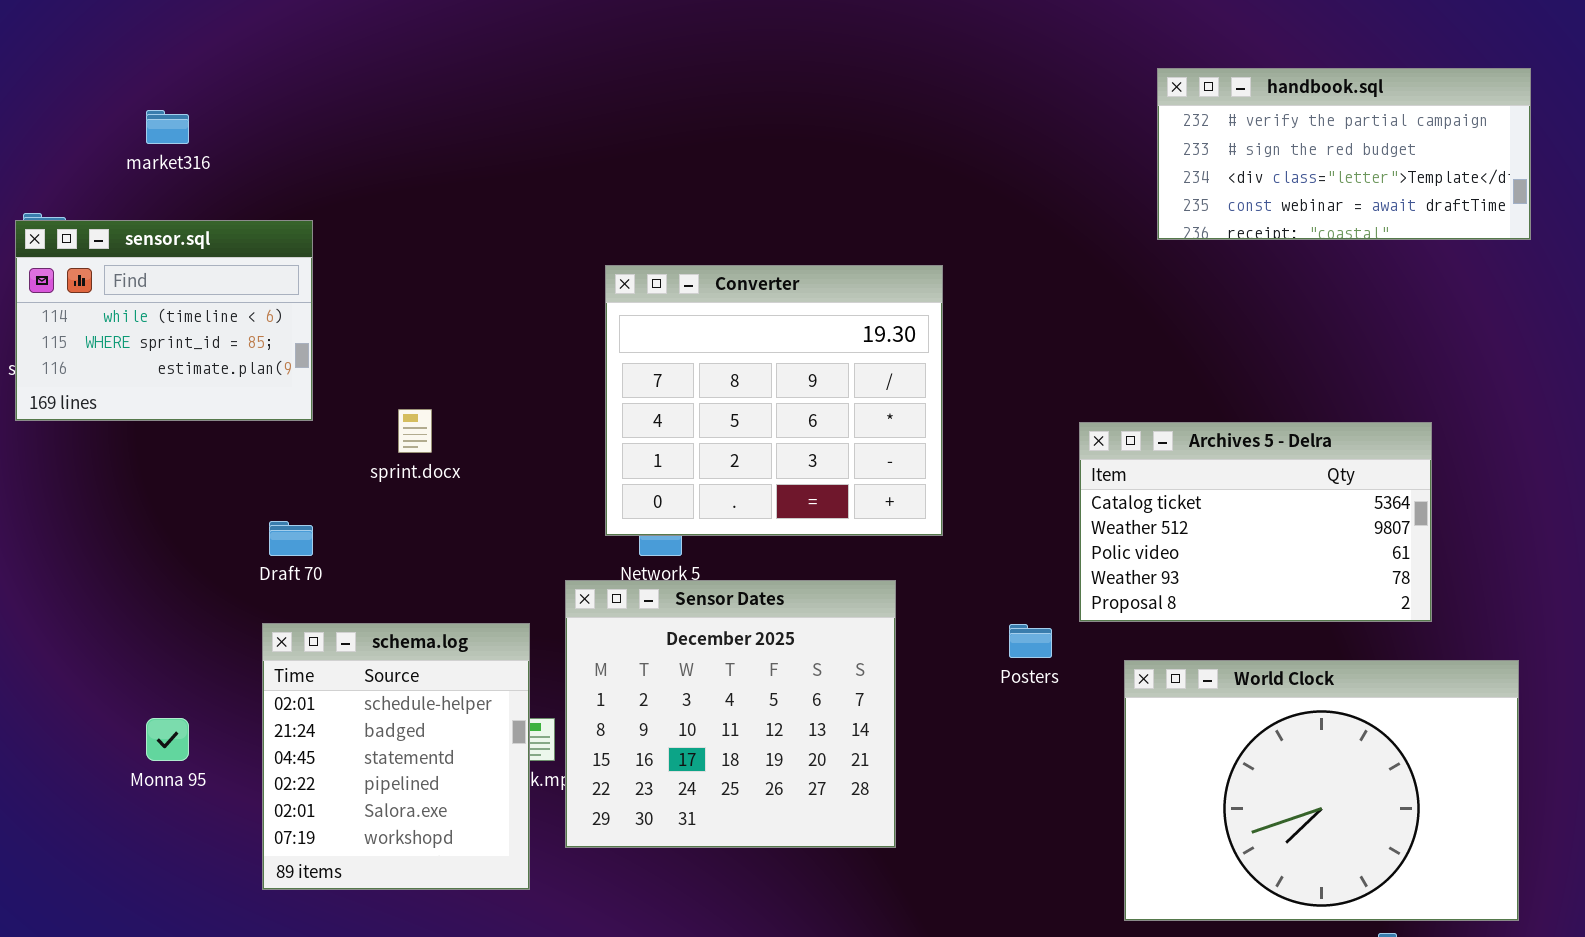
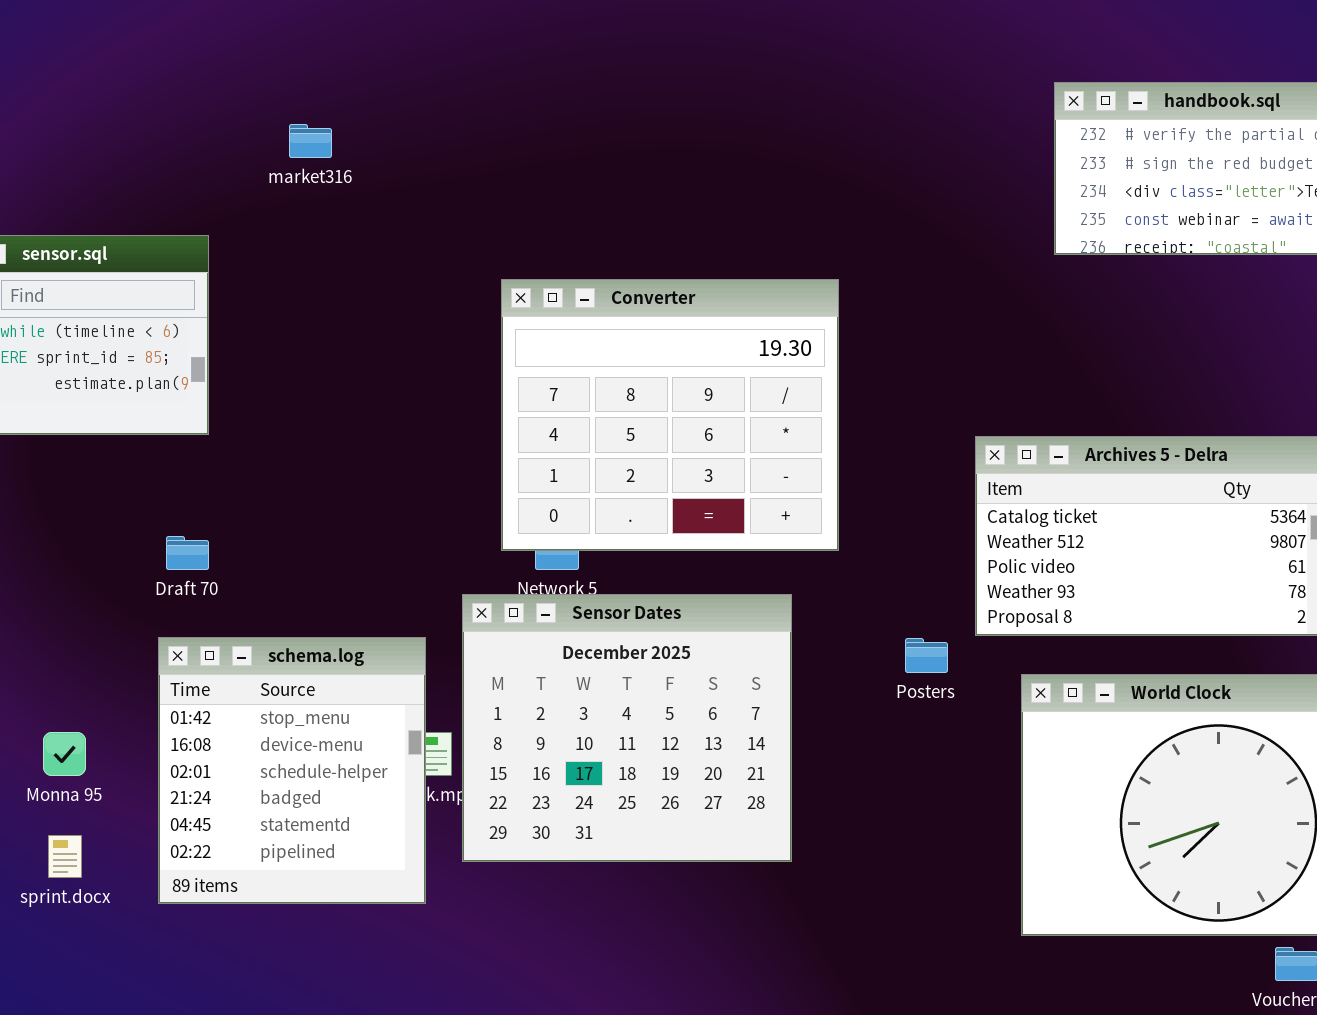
market316: [146,110,189,144] -> [289,124,332,158], moved
sprint.docx: [398,409,432,453] -> [48,835,82,878], moved
schema.log: [262,623,530,890] -> [158,637,426,904], scrolled up 2 rows

